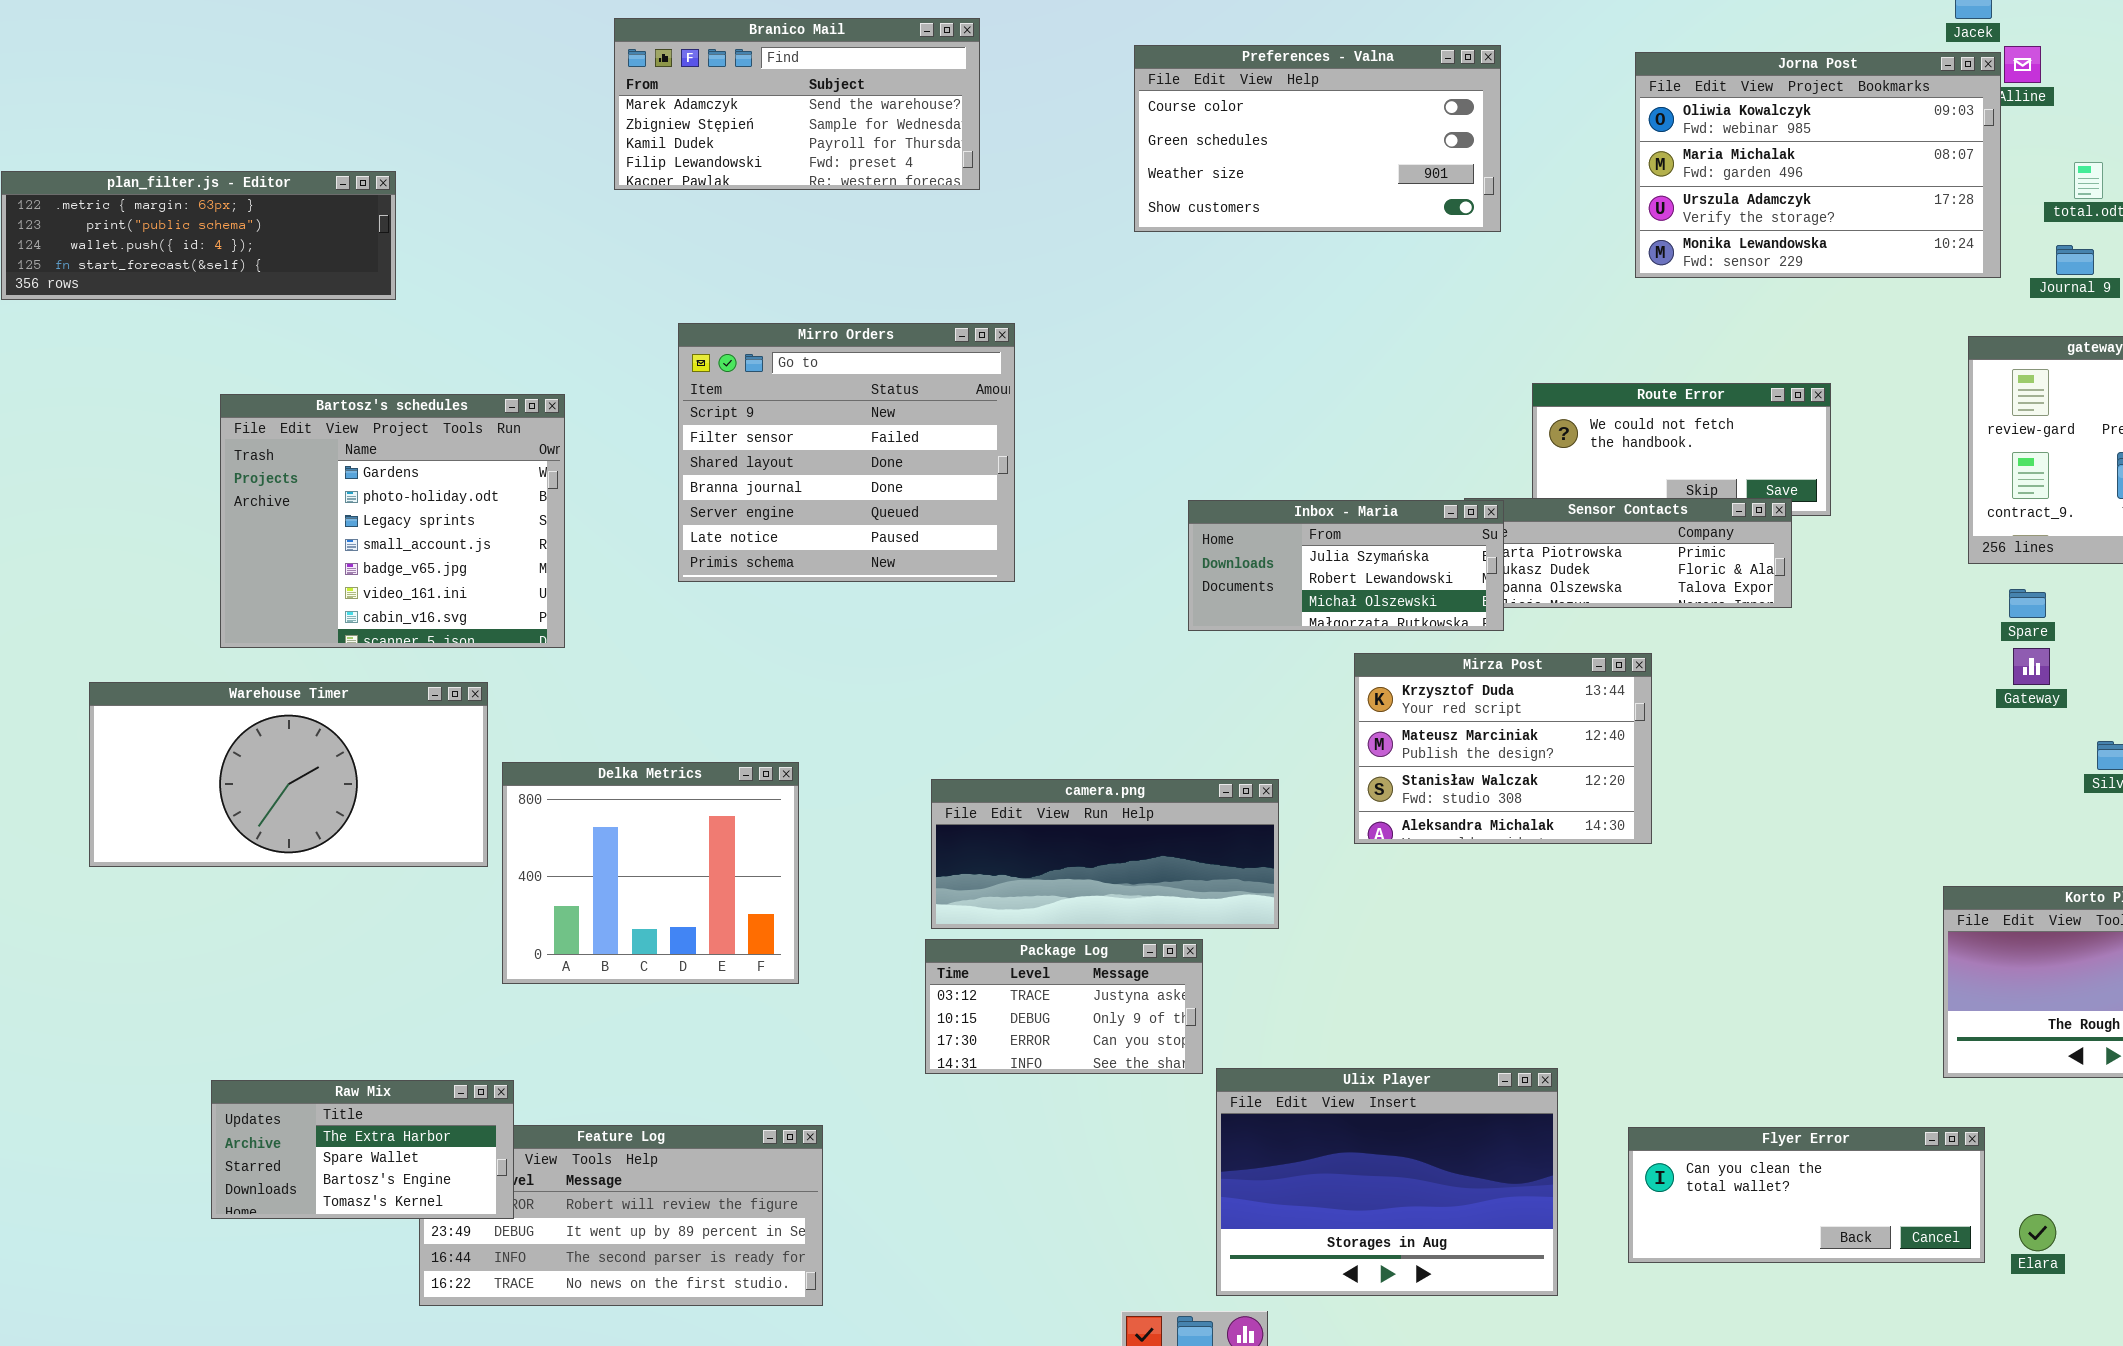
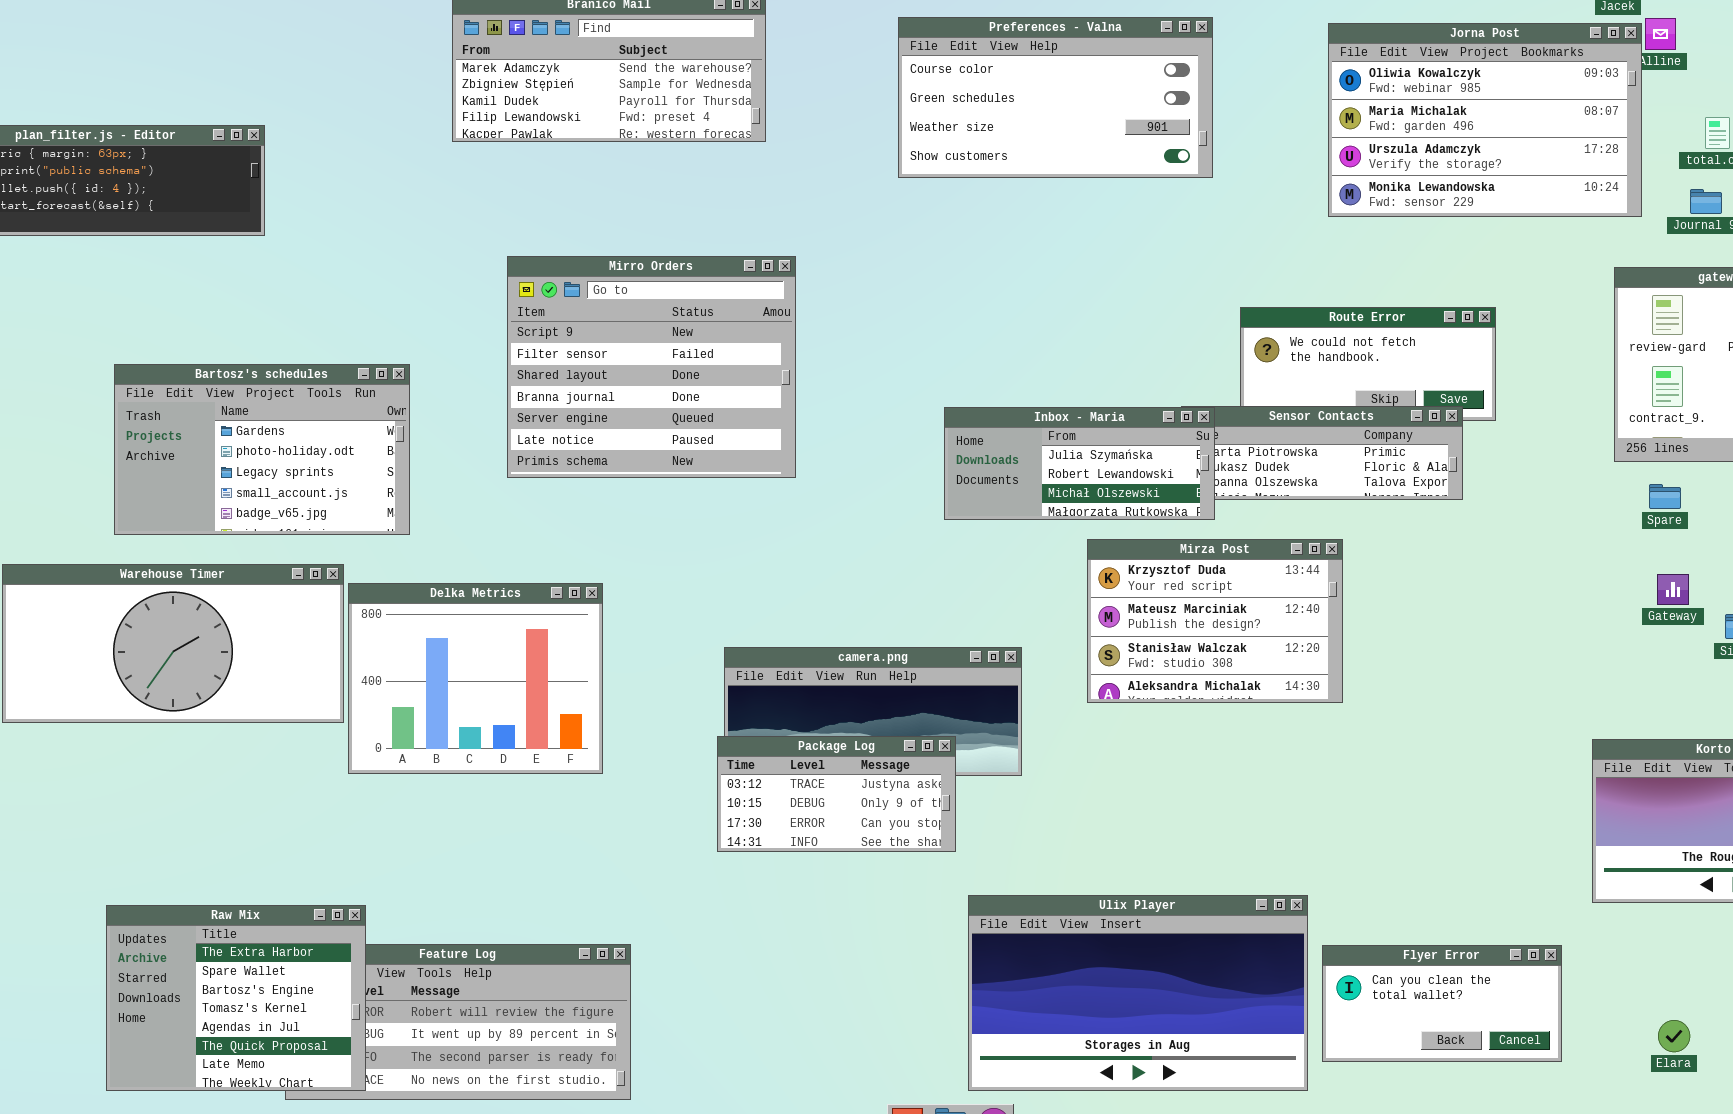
Bartosz's schedules: [220,394,565,648] -> [114,364,410,535], resized
Gateway: [2013,648,2050,685] -> [1657,574,1689,605], moved
Delka Metrics: [502,762,799,984] -> [348,583,603,774], moved
Package Log: [925,939,1203,1074] -> [717,736,956,852], moved
Ulix Player: [1216,1068,1558,1296] -> [968,895,1308,1091], resized
Raw Mix: [211,1080,514,1219] -> [106,905,366,1091], resized
Flyer Error: [1628,1127,1985,1263] -> [1322,945,1562,1062], resized

